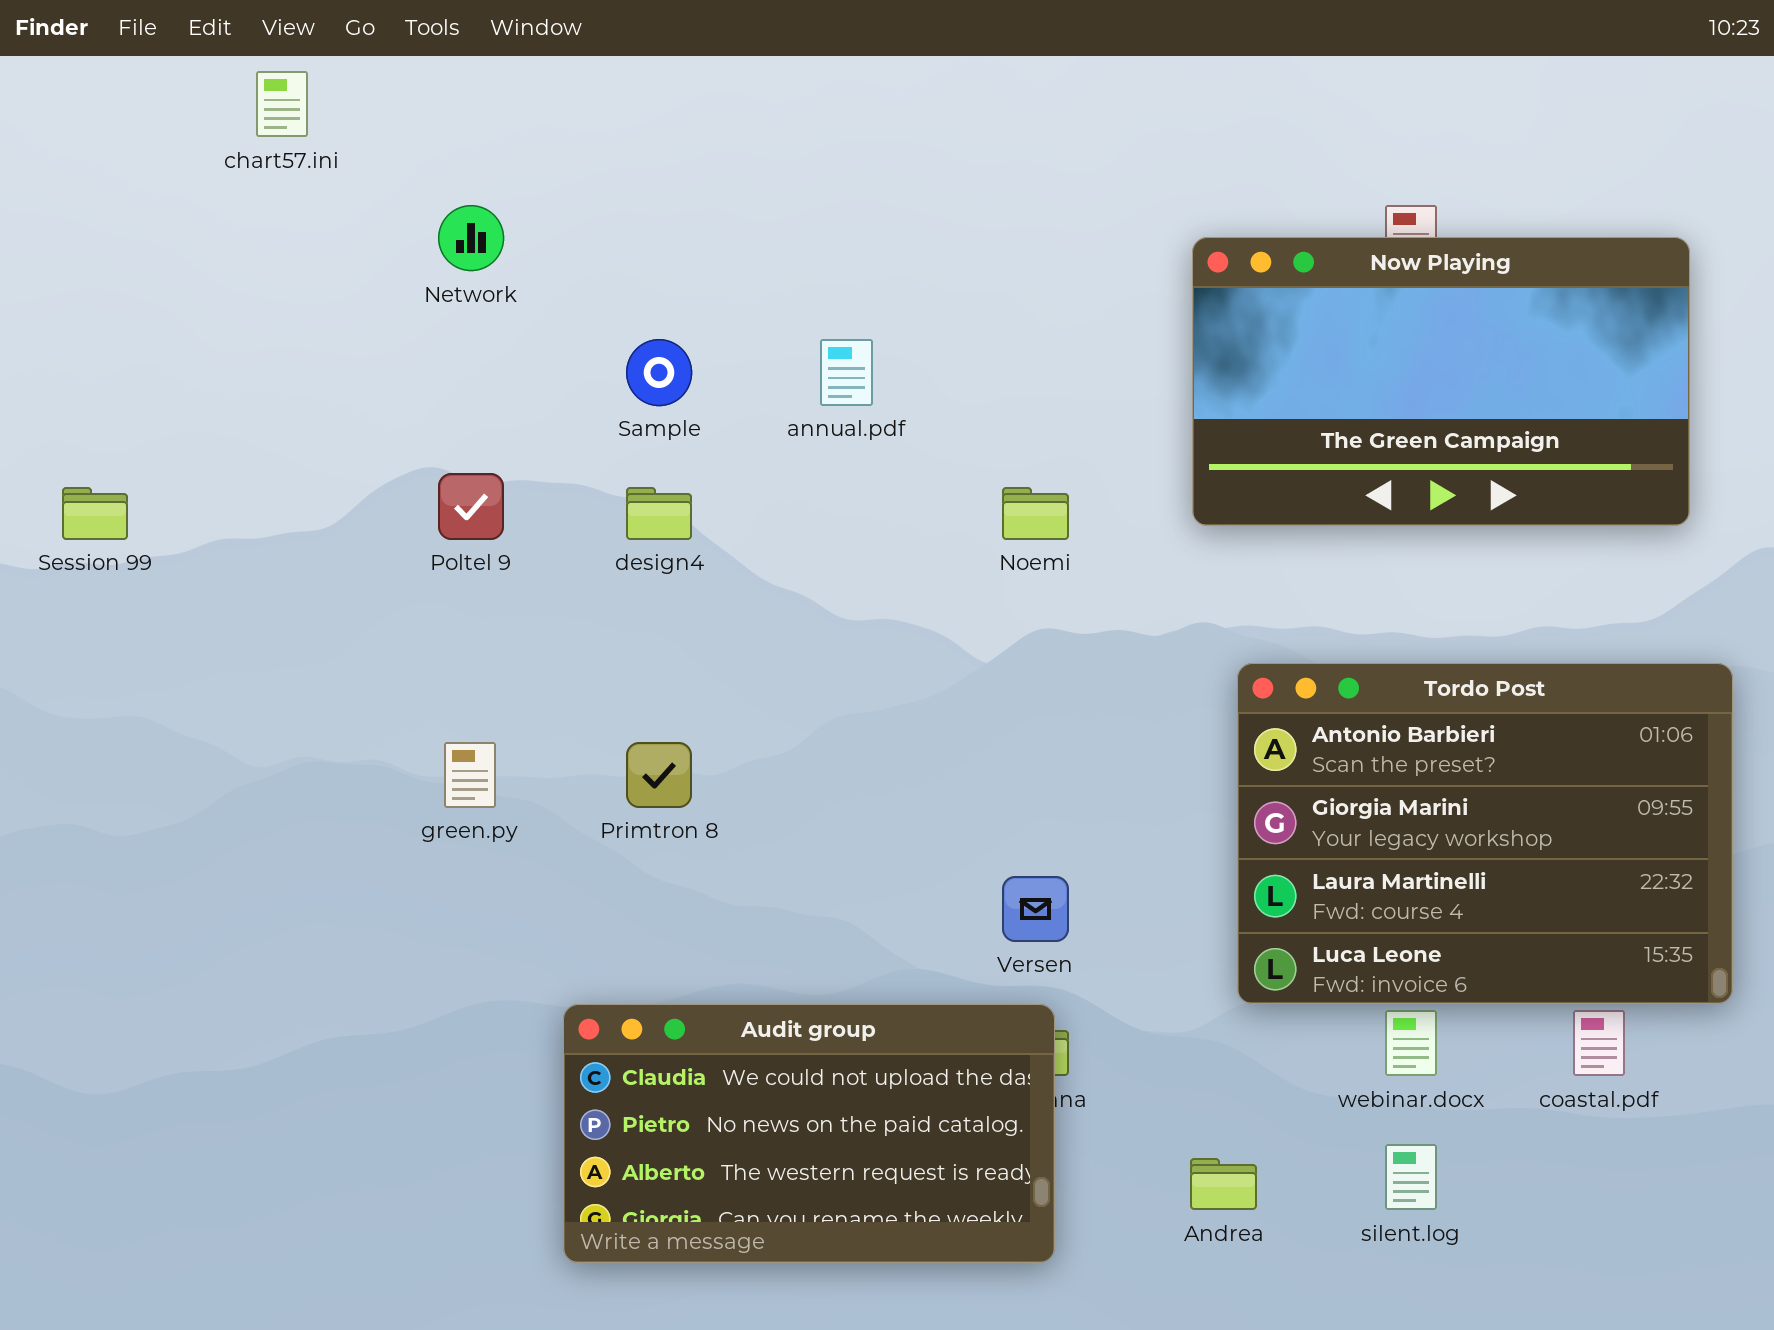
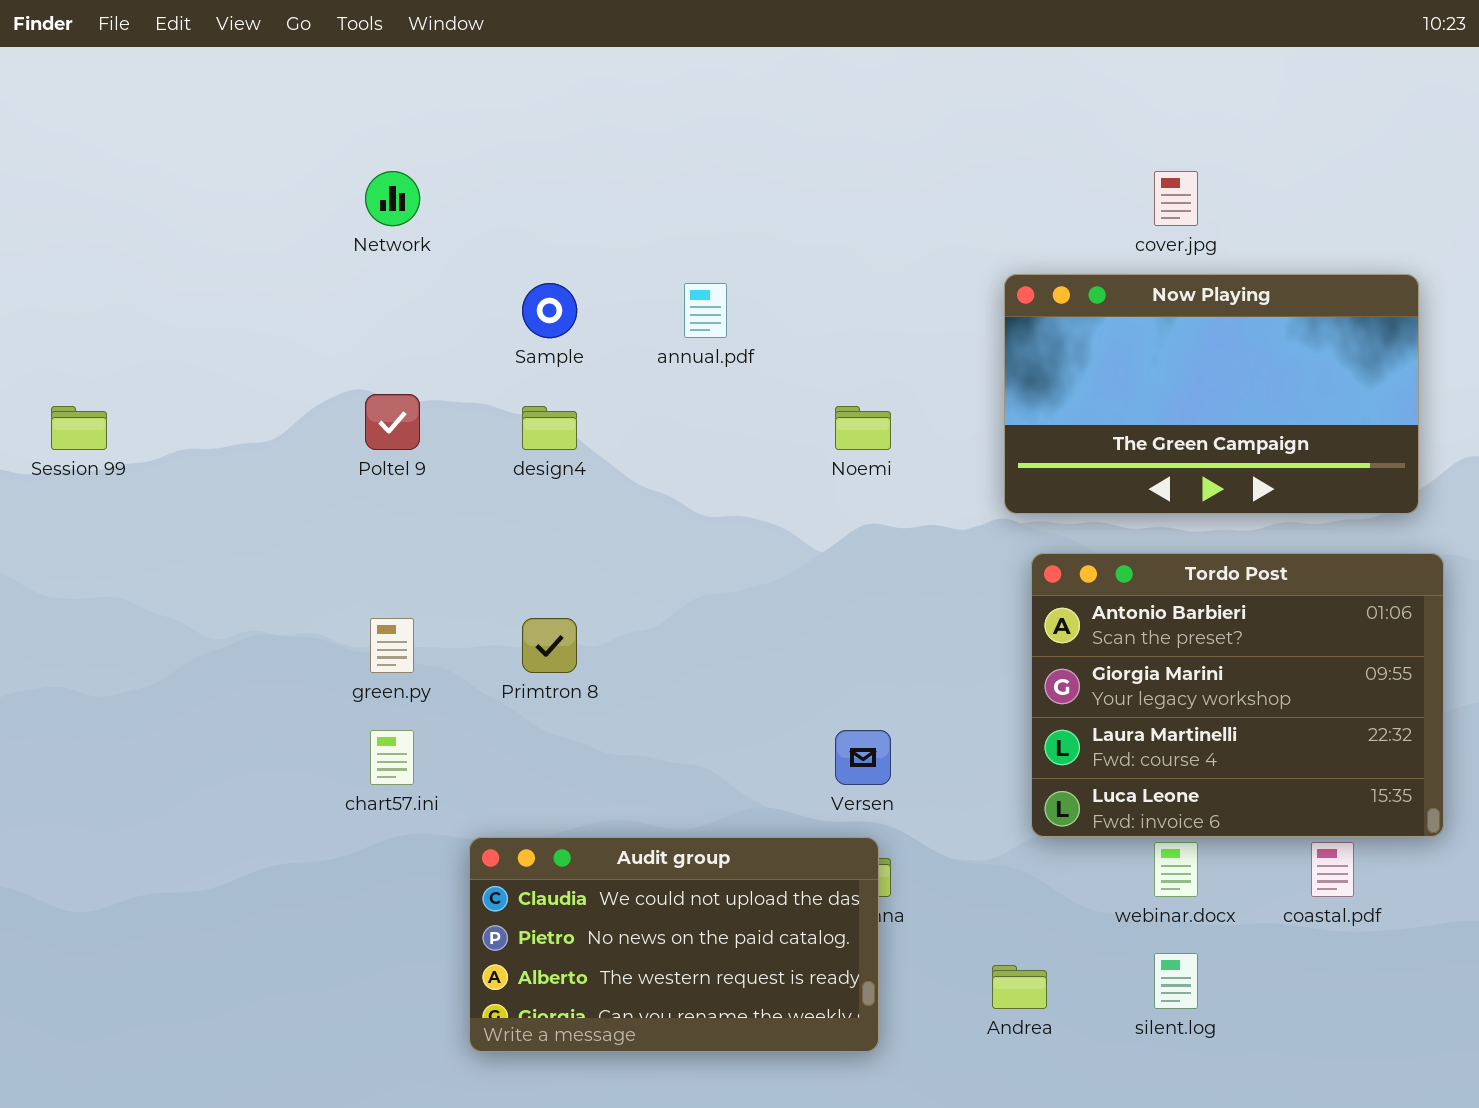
chart57.ini: [256,71,308,137] -> [370,730,414,785], moved
Now Playing: [1192,237,1690,526] -> [1004,274,1419,514], moved

